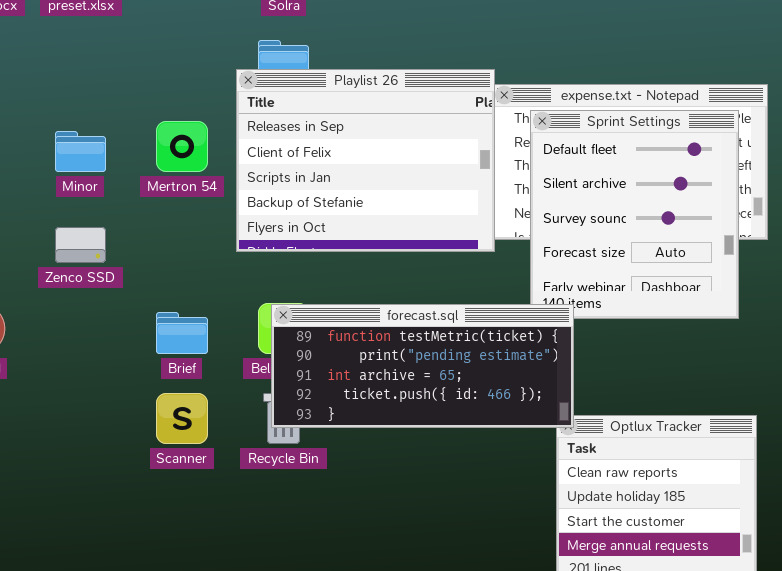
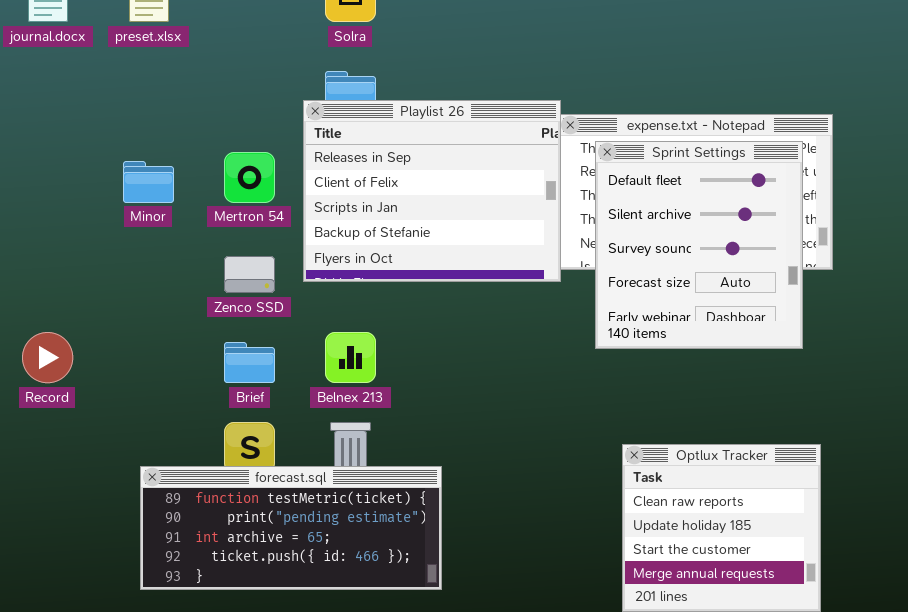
Zenco SSD: [55,227,106,263] -> [224,256,275,293], moved
forecast.sql: [271,304,574,428] -> [140,466,442,590], moved

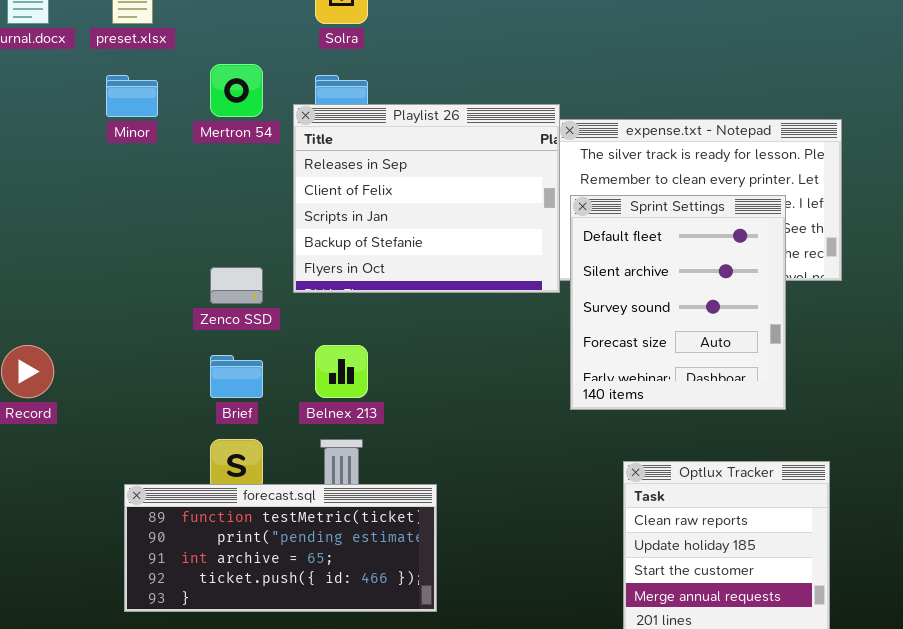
Sprint Settings: [595,141,803,349] -> [570,195,786,410], moved
Mertron 54: [224,152,275,203] -> [210,64,263,117], moved
Minor: [123,161,174,203] -> [106,75,158,117], moved

